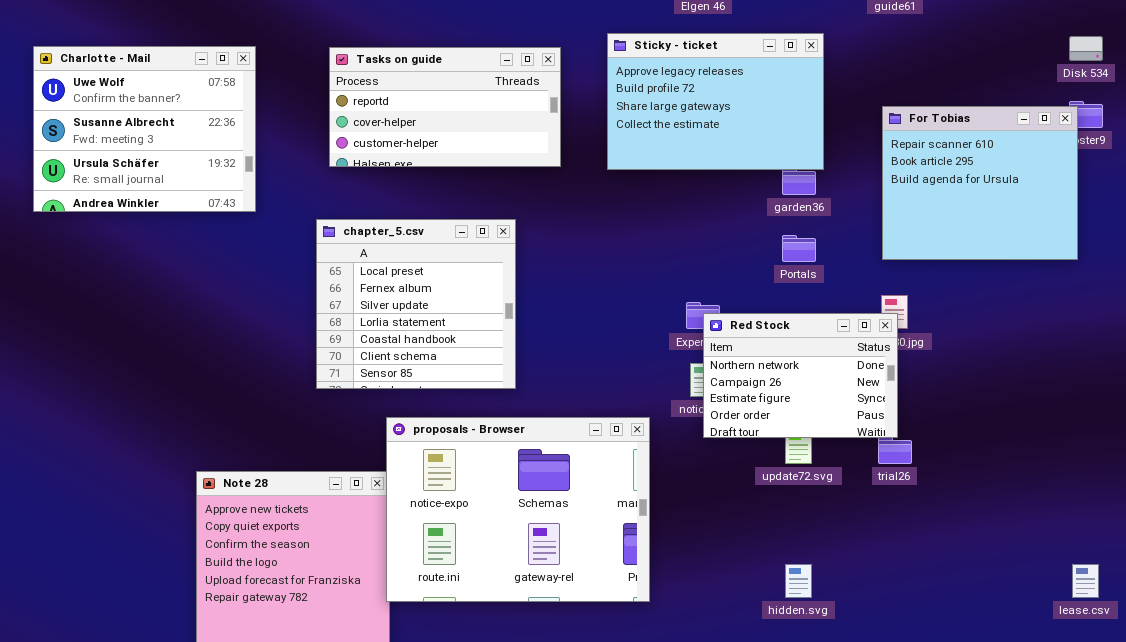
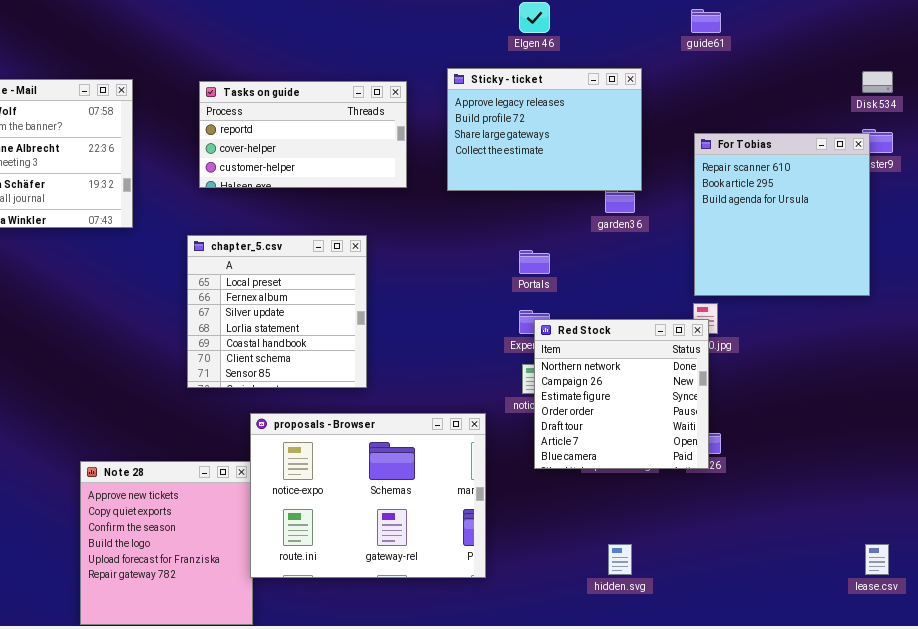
For Tobias: [882,106,1078,260] -> [694,133,870,296], resized
Portals: [782,235,816,262] -> [519,250,550,274], moved
Red Stock: [703,313,898,438] -> [534,319,709,469], resized

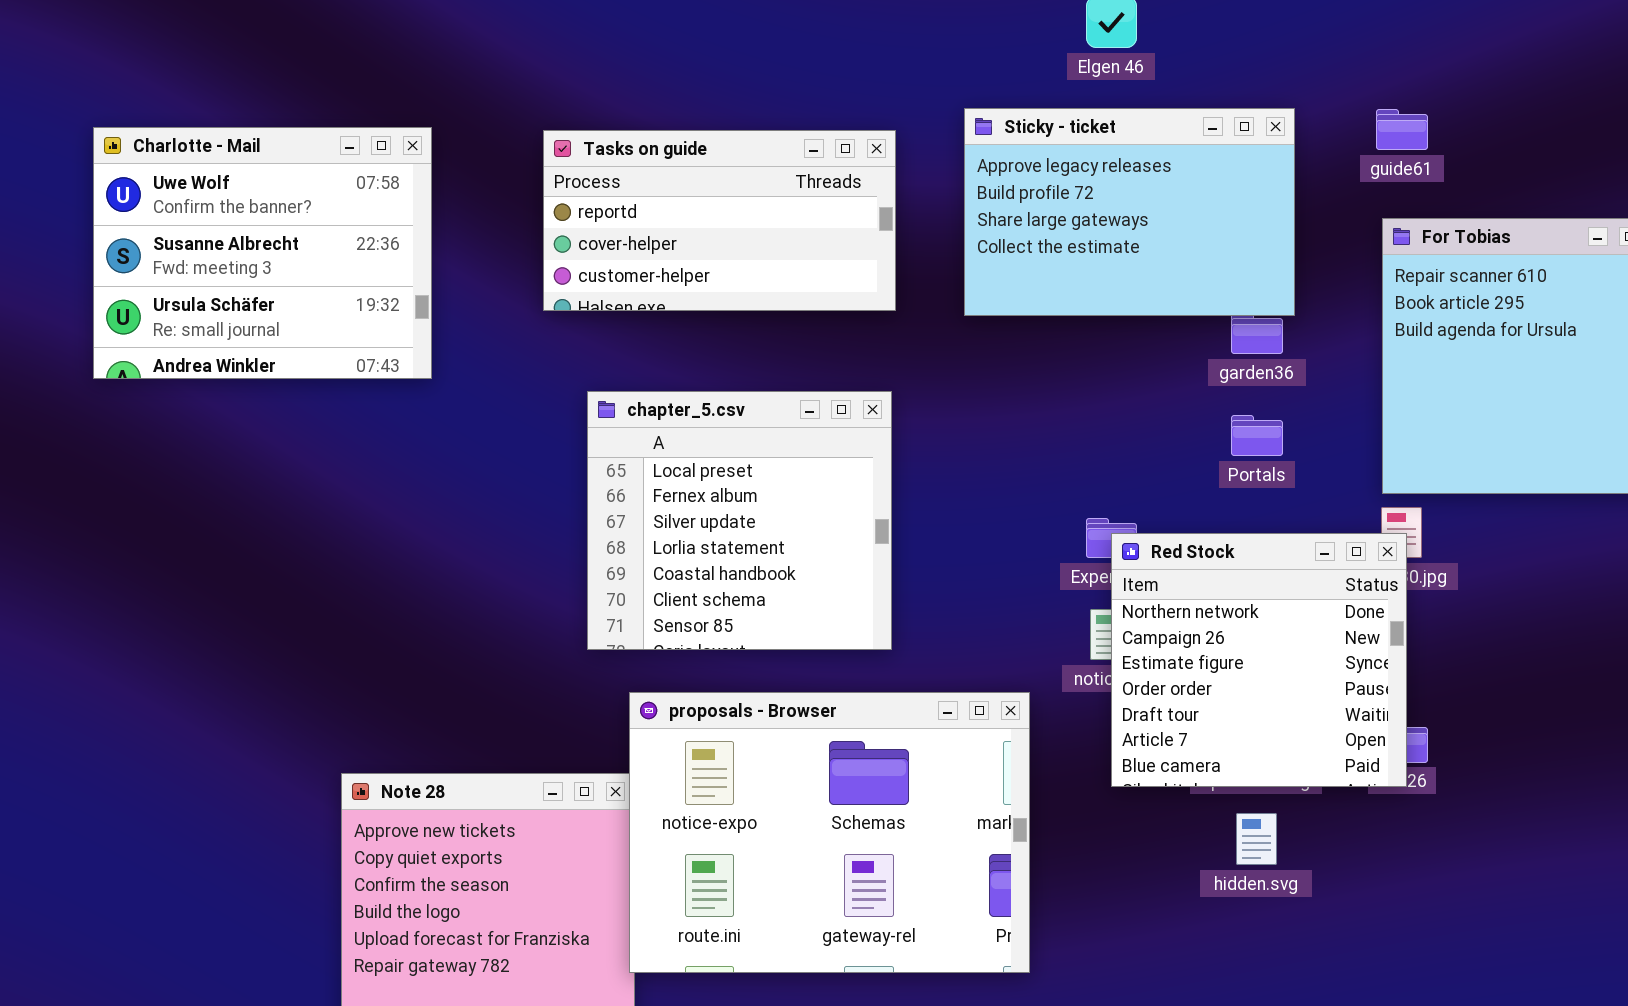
guide61: [691,9,721,33] -> [1376,109,1428,150], moved
chapter_5.csv: [187,235,367,388] -> [587,391,892,650], moved
Portals: [519,250,550,274] -> [1231,415,1283,456], moved
hidden.svg: [608,544,632,575] -> [1236,813,1277,865], moved

